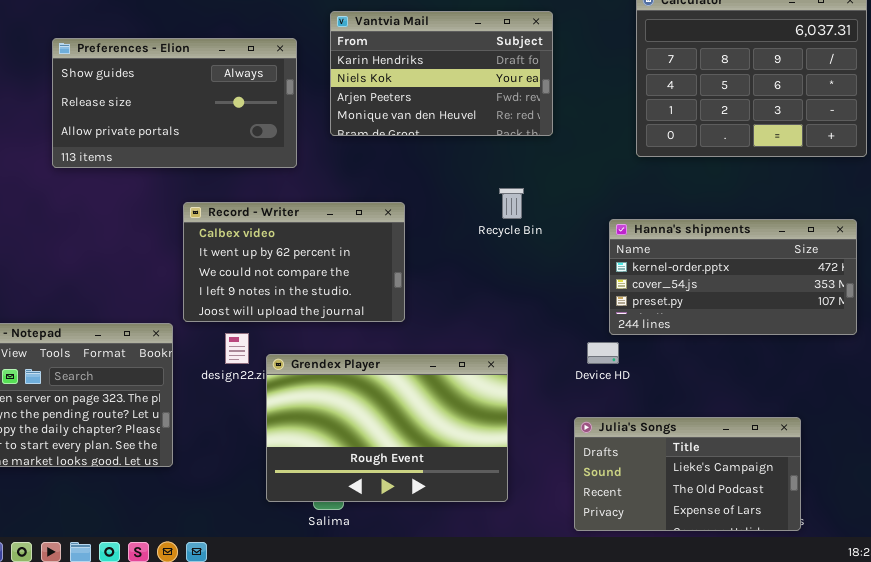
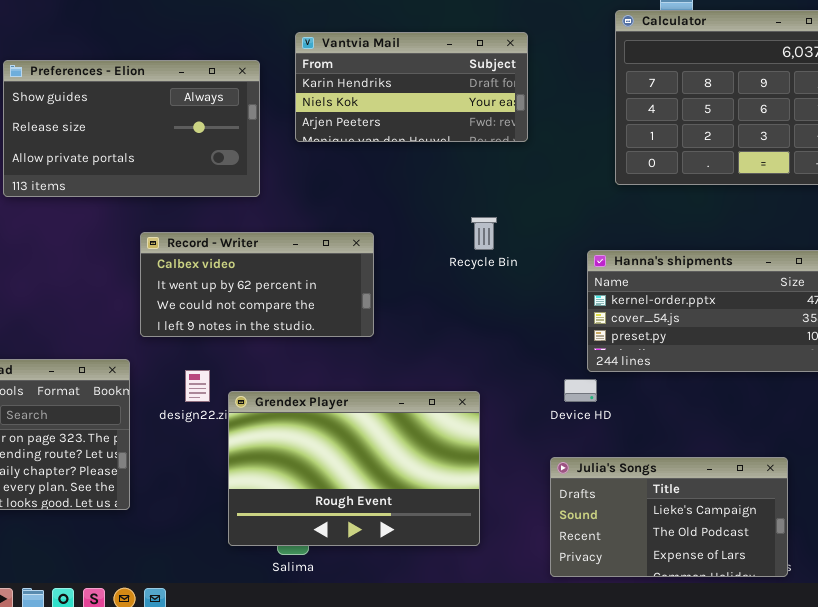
Vantvia Mail: [330,11,553,136] -> [295,32,528,142], resized
Record - Writer: [183,202,405,322] -> [140,232,374,337], resized

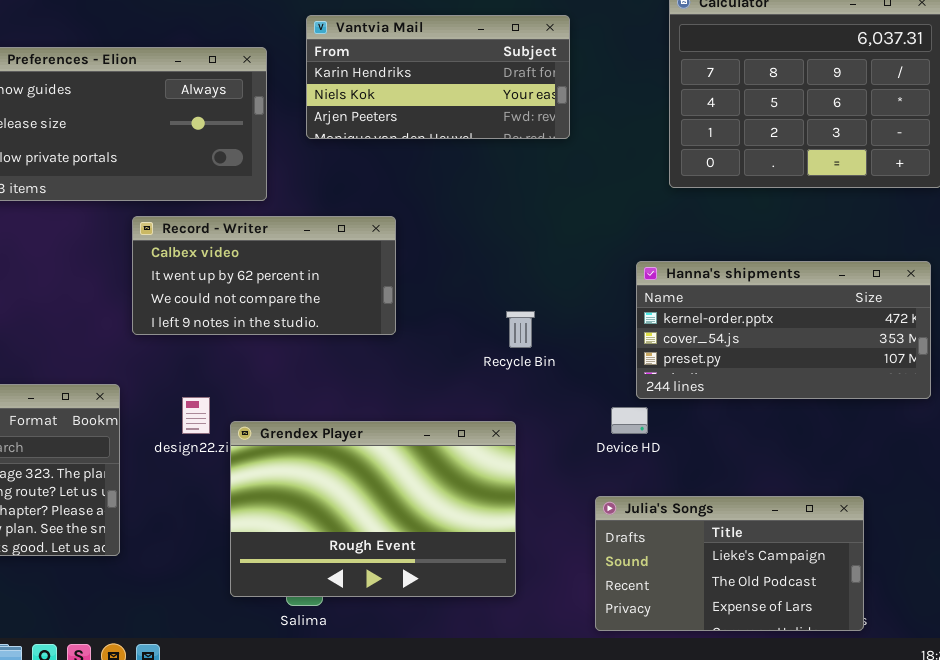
Recycle Bin: [471,217,497,250] -> [506,311,535,348], moved
Record - Writer: [140,232,374,337] -> [132,216,396,335], moved

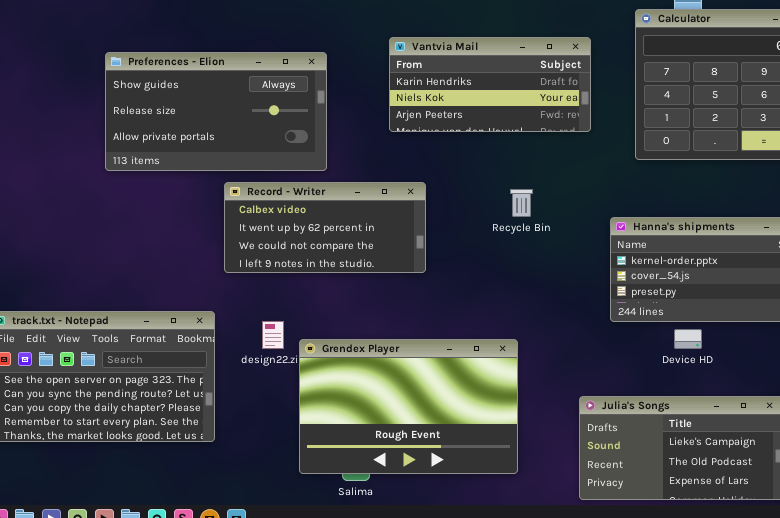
Vantvia Mail: [306,15,570,139] -> [389,37,591,132], moved
Recycle Bin: [506,311,535,348] -> [510,189,533,217], moved
Device HD: [611,407,648,434] -> [674,329,702,349], moved

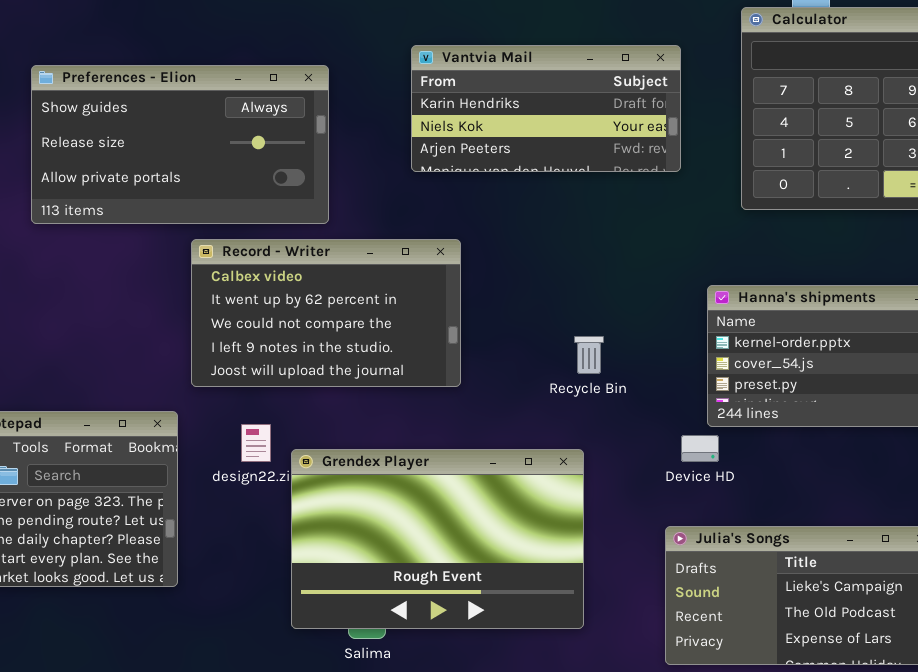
Record - Writer: [224,182,426,273] -> [191,239,461,387], resized
Recycle Bin: [510,189,533,217] -> [574,336,604,374], moved
Device HD: [674,329,702,349] -> [681,435,719,462], moved

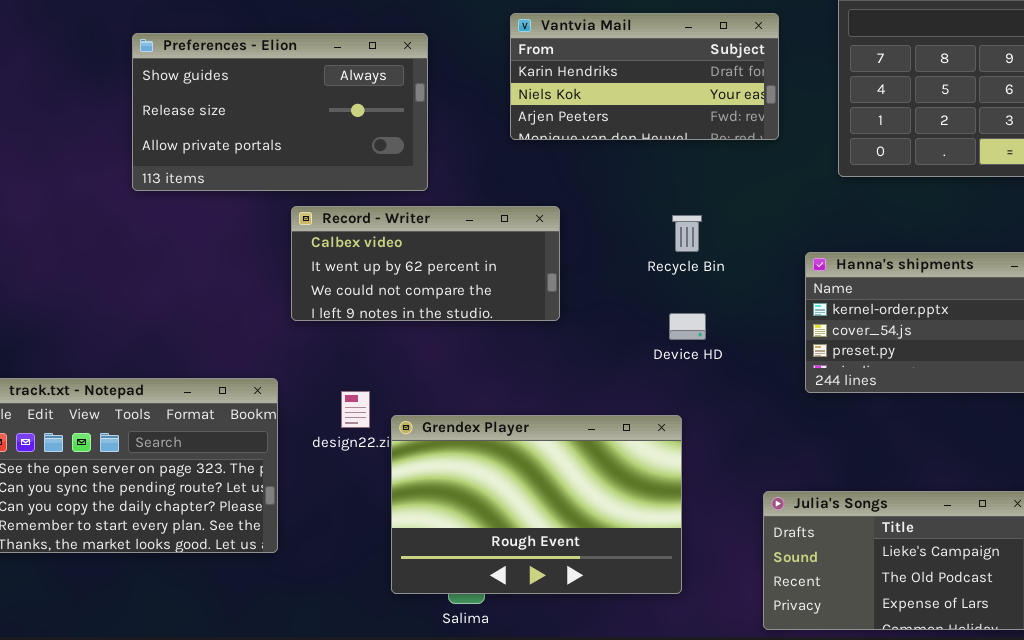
Record - Writer: [191,239,461,387] -> [291,206,560,321], resized
Recycle Bin: [574,336,604,374] -> [672,215,702,252], moved
Device HD: [681,435,719,462] -> [669,313,706,340], moved

